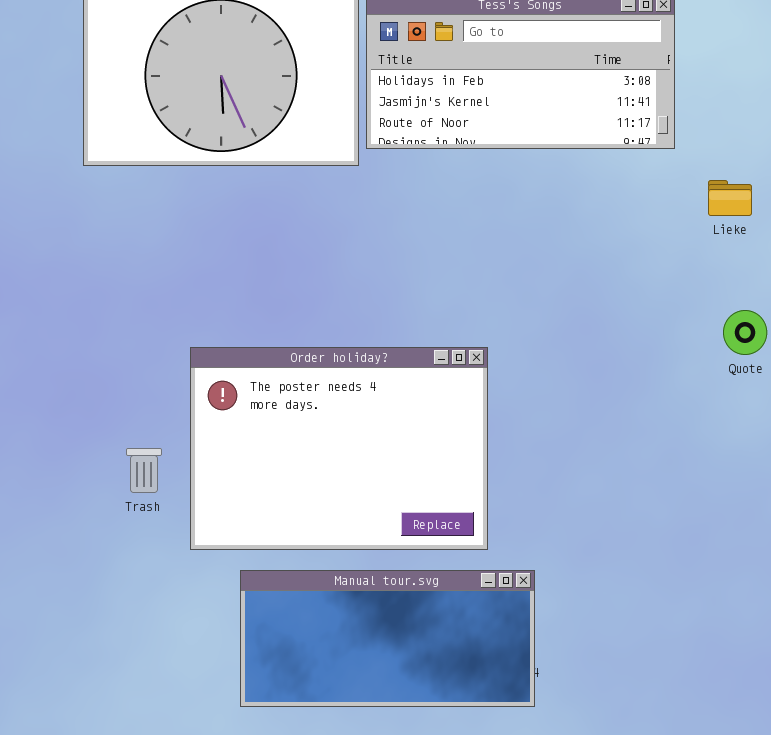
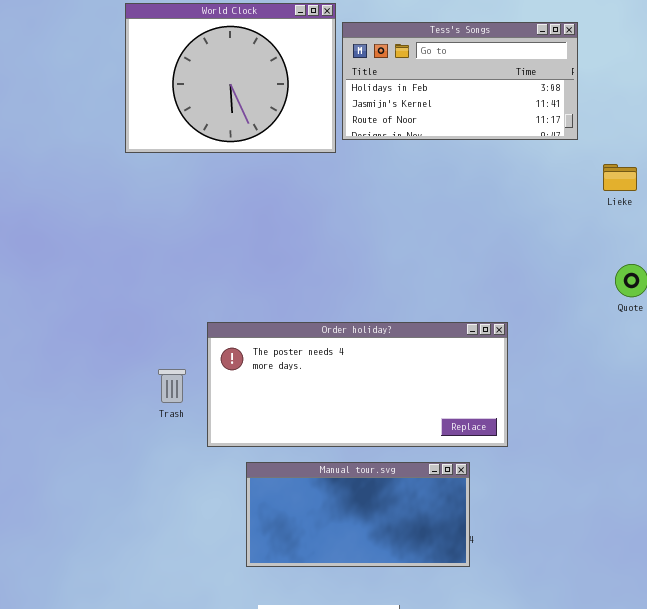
Order holiday?: [190,347,488,550] -> [207,322,508,447], resized

